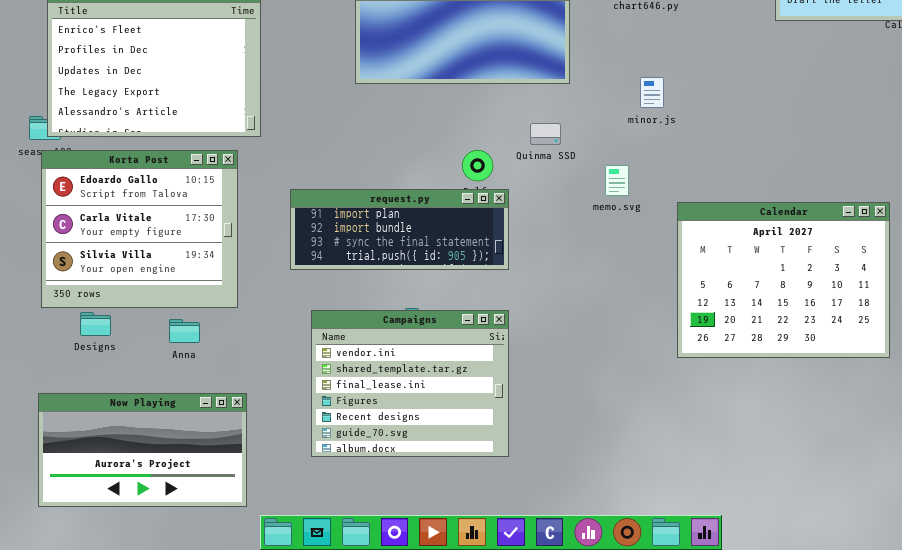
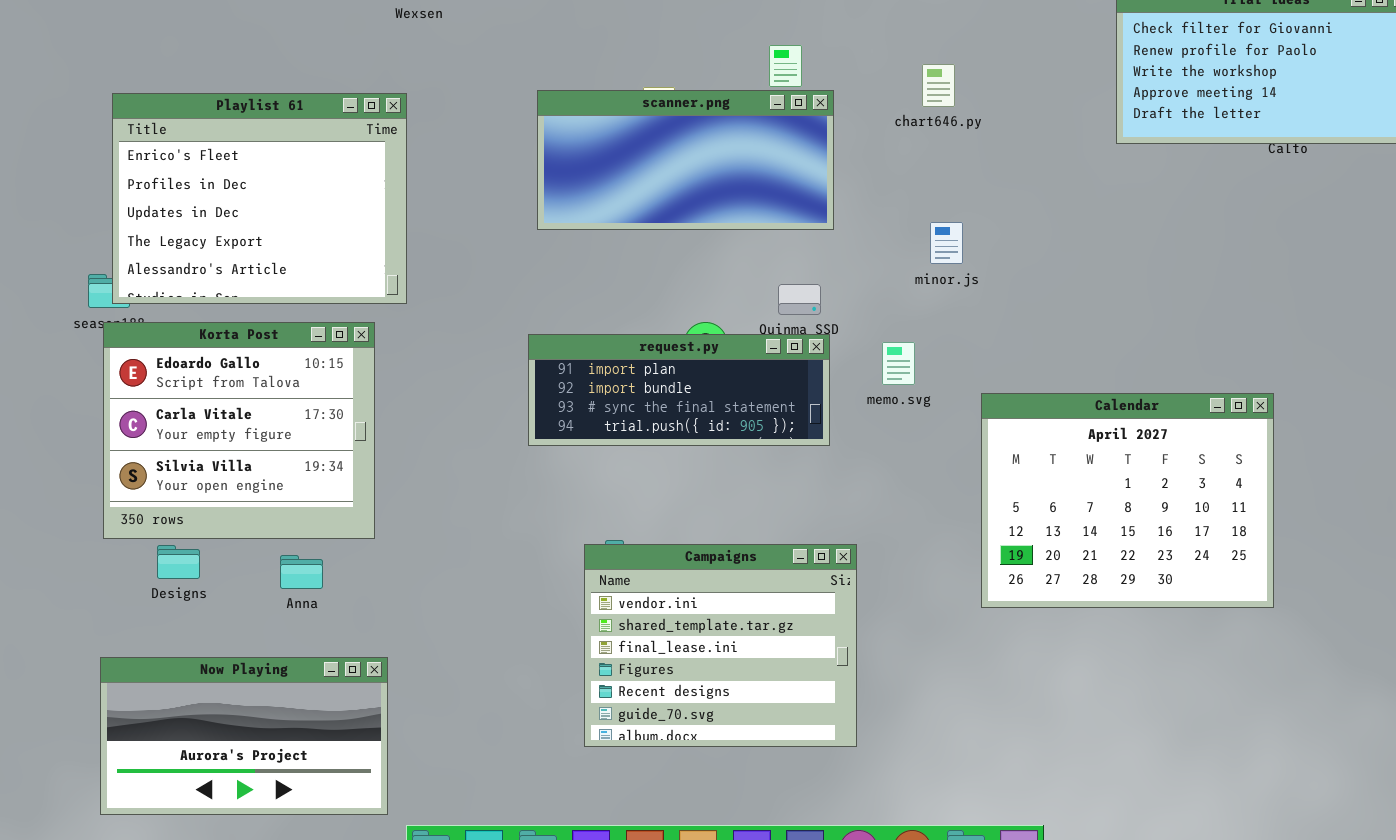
request.py: [290,189,509,270] -> [528,334,830,446], moved
Campaigns: [311,310,509,457] -> [584,544,857,747], moved

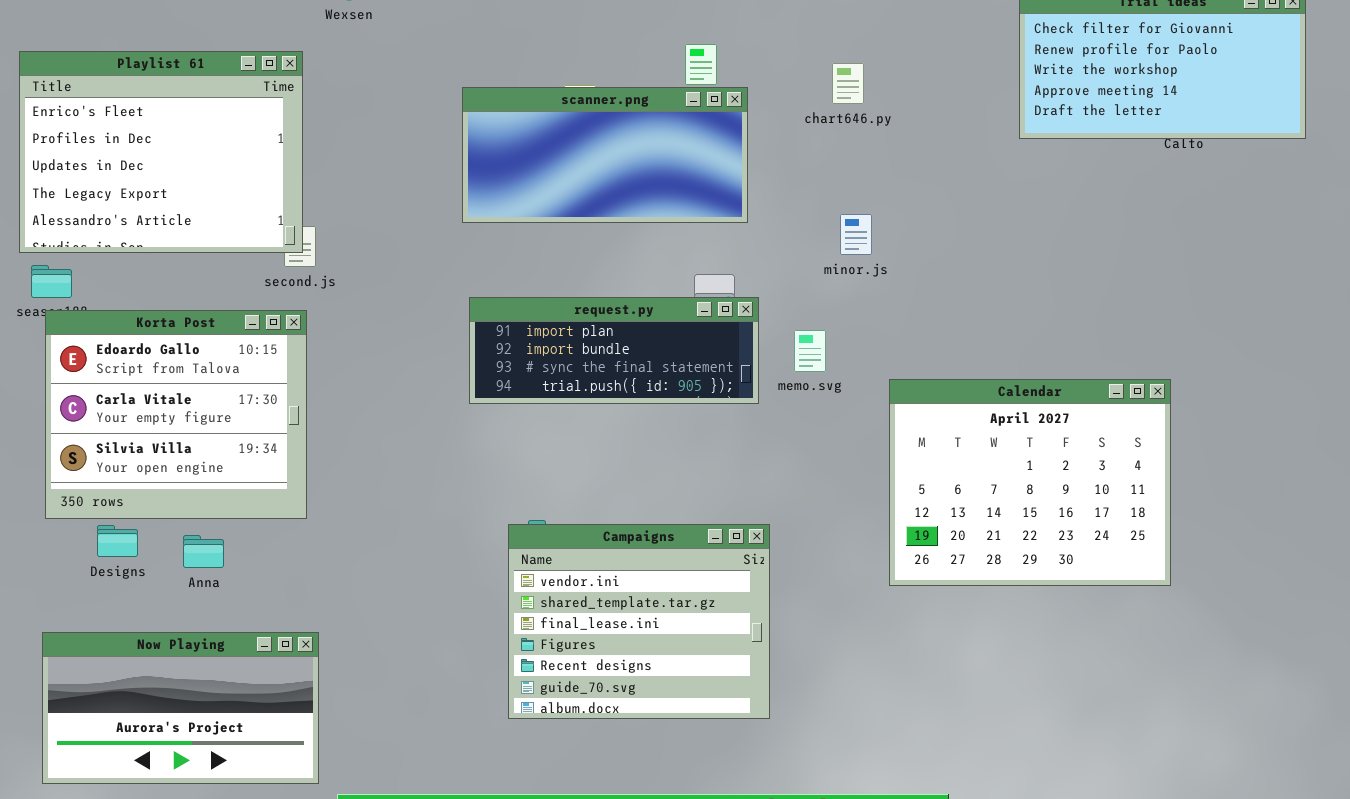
Playlist 61: [112,93,407,304] -> [19,51,303,253], moved
request.py: [528,334,830,446] -> [469,297,759,404], moved
Anna: [280,555,323,589] -> [183,535,224,568], moved

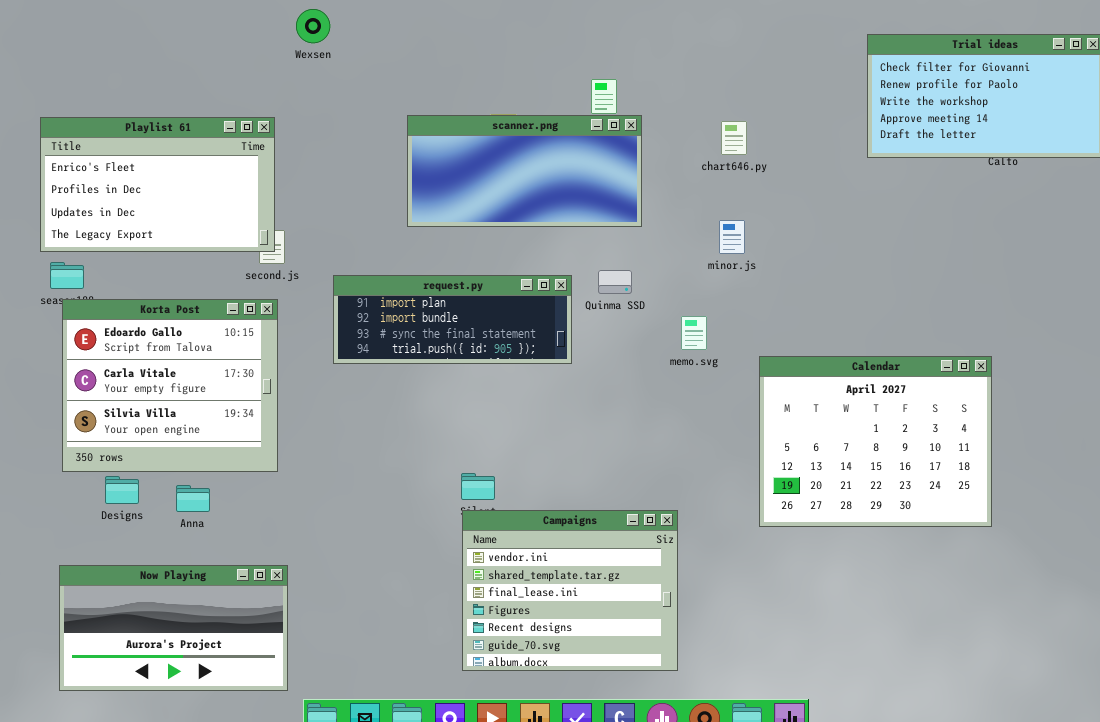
Playlist 61: [19,51,303,253] -> [40,117,275,252], resized
chart646.py: [832,63,864,104] -> [721,121,747,155], moved
request.py: [469,297,759,404] -> [333,275,572,364], moved
Campaigns: [508,524,770,719] -> [462,510,678,671], moved

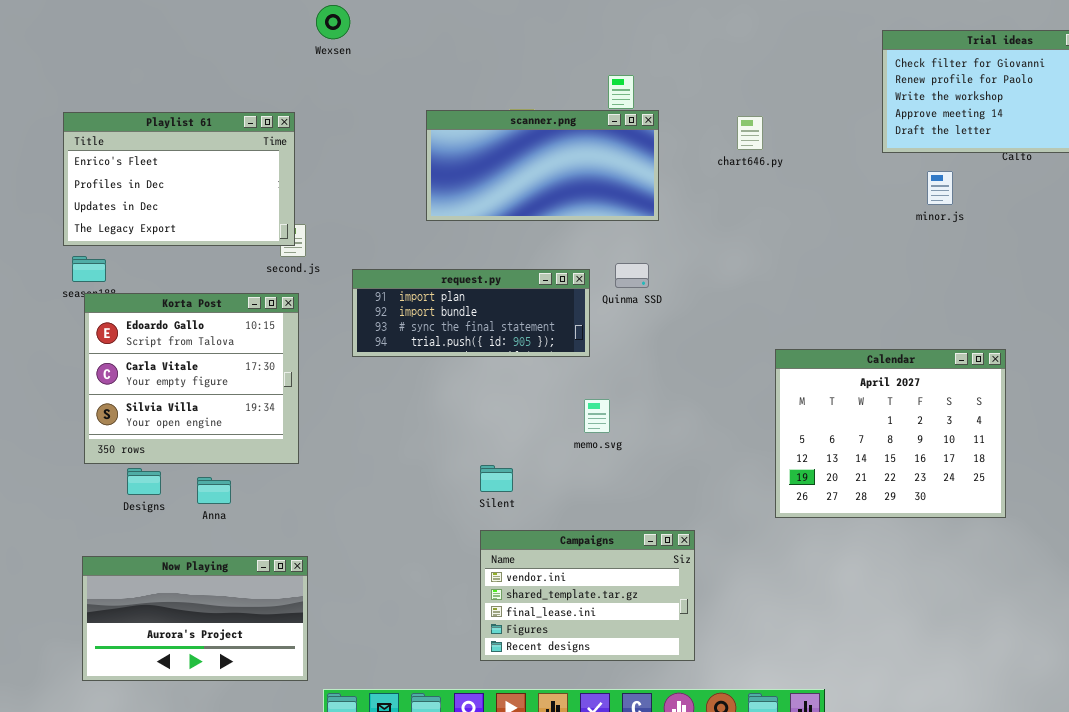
minor.js: [719,220,745,254] -> [927,171,953,205], moved
memo.svg: [681,316,707,350] -> [584,399,610,433], moved
Campaigns: [462,510,678,671] -> [480,530,695,661], resized

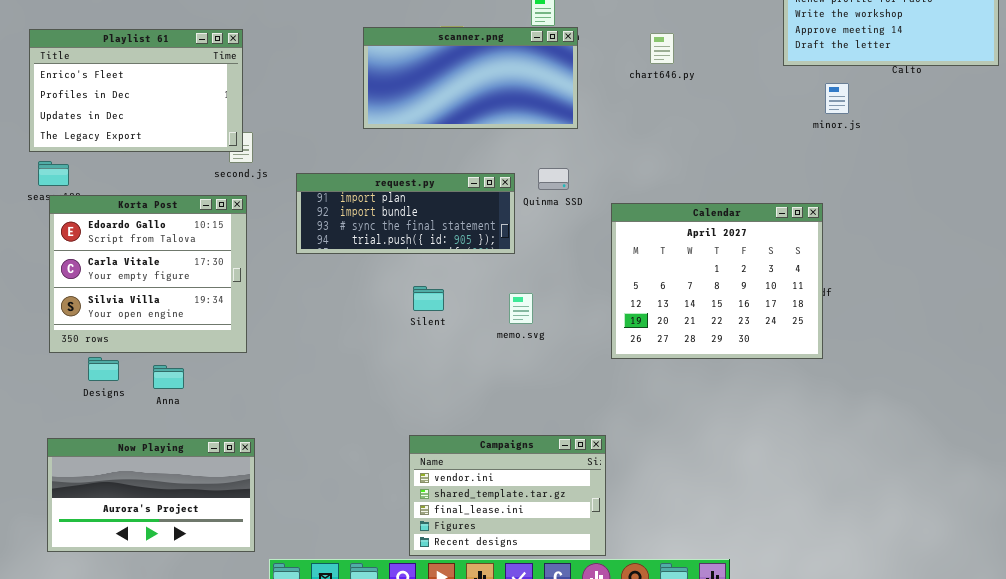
Calendar: [775,349,1006,518] -> [611,203,823,359], moved
Silent: [480,465,513,492] -> [413,286,444,311], moved
Campaigns: [480,530,695,661] -> [409,435,606,556], moved

